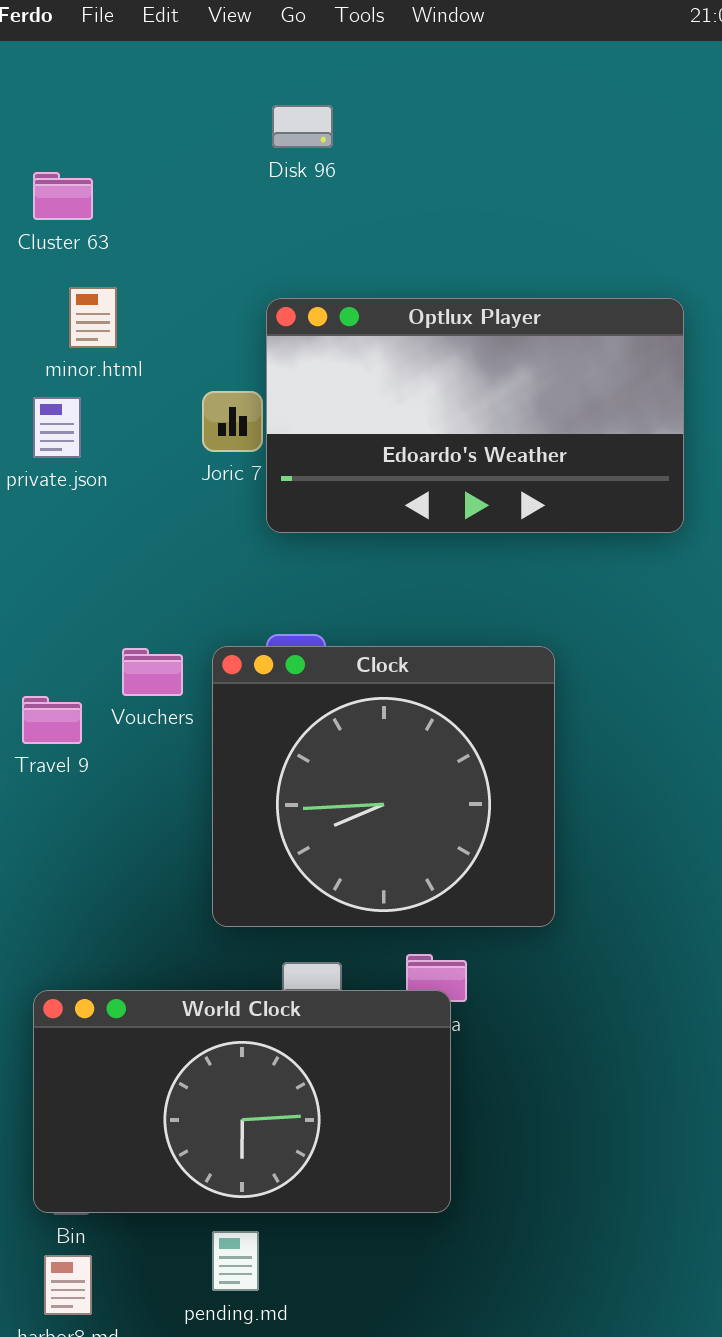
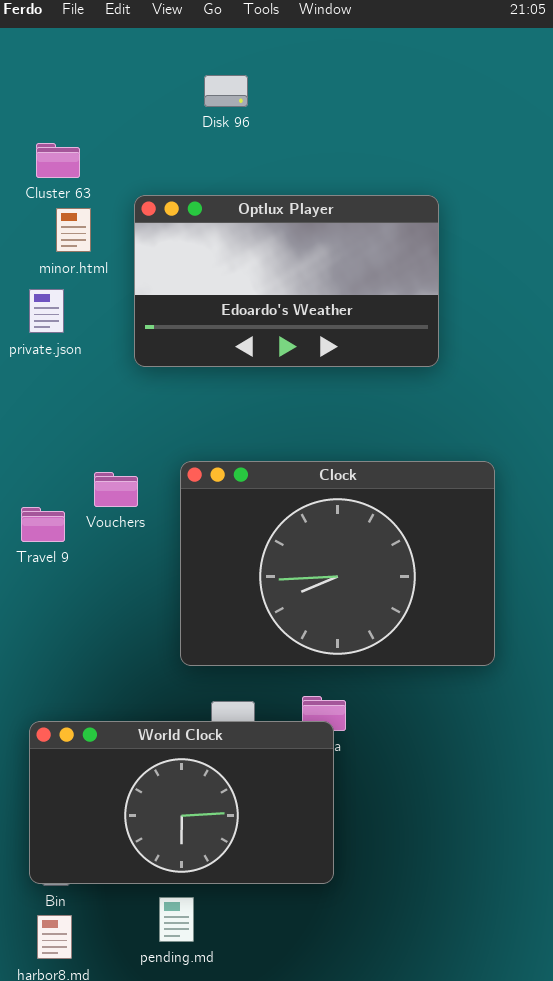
Cluster 63: [33,172,93,220] -> [36,143,80,178], moved
Optlux Player: [266,298,684,533] -> [134,195,439,367], moved
Clock: [212,646,555,927] -> [180,461,495,666], moved, resized

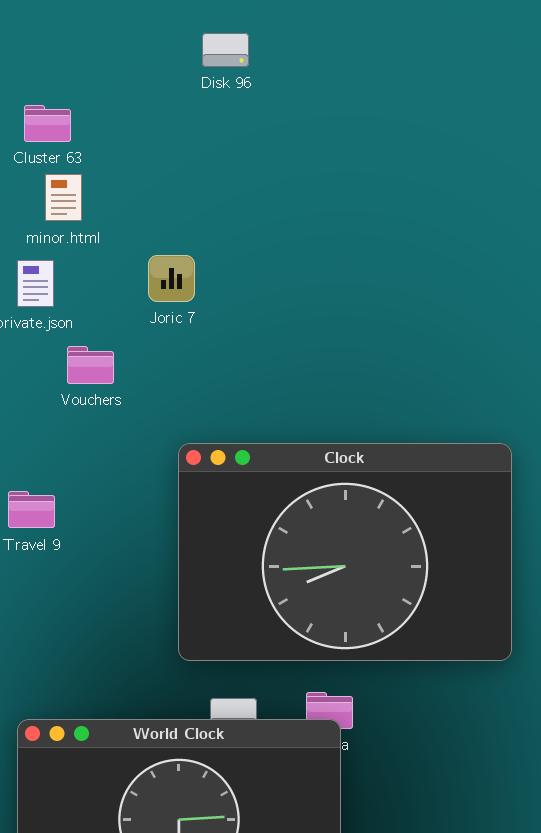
Optlux Player: [134,195,439,367] -> none, closed
Vouchers: [94,472,138,507] -> [67,346,114,384], moved

